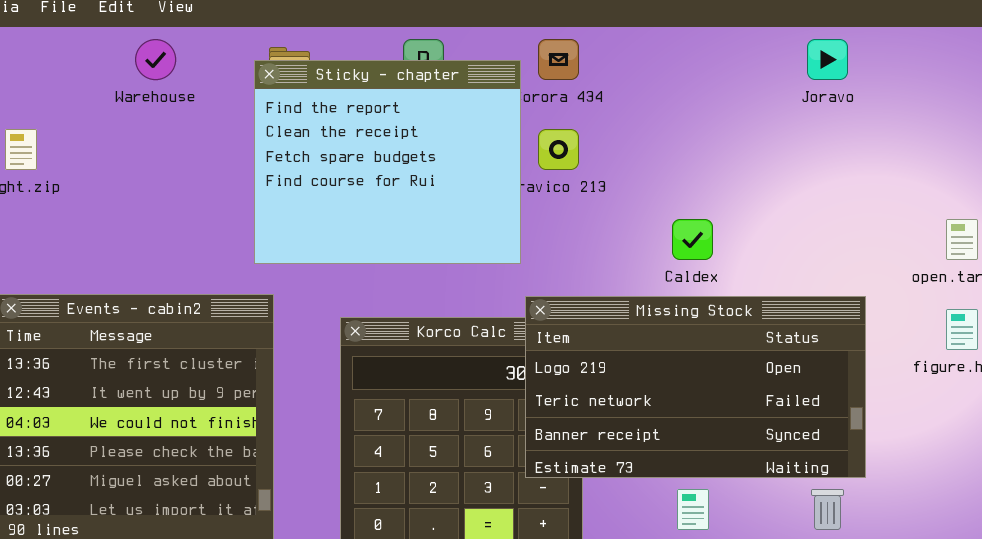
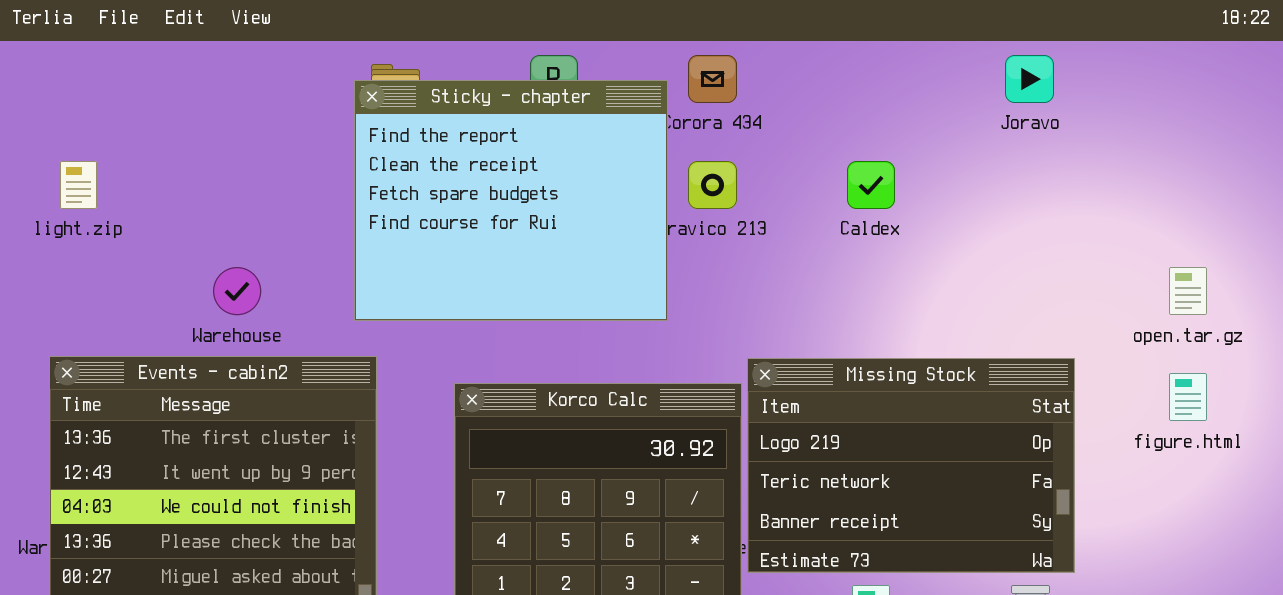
Warehouse: [135,39,176,80] -> [213,267,261,315], moved
Caldex: [672,219,713,260] -> [847,161,895,209], moved
Missing Stock: [525,296,866,478] -> [747,358,1075,573], resized

